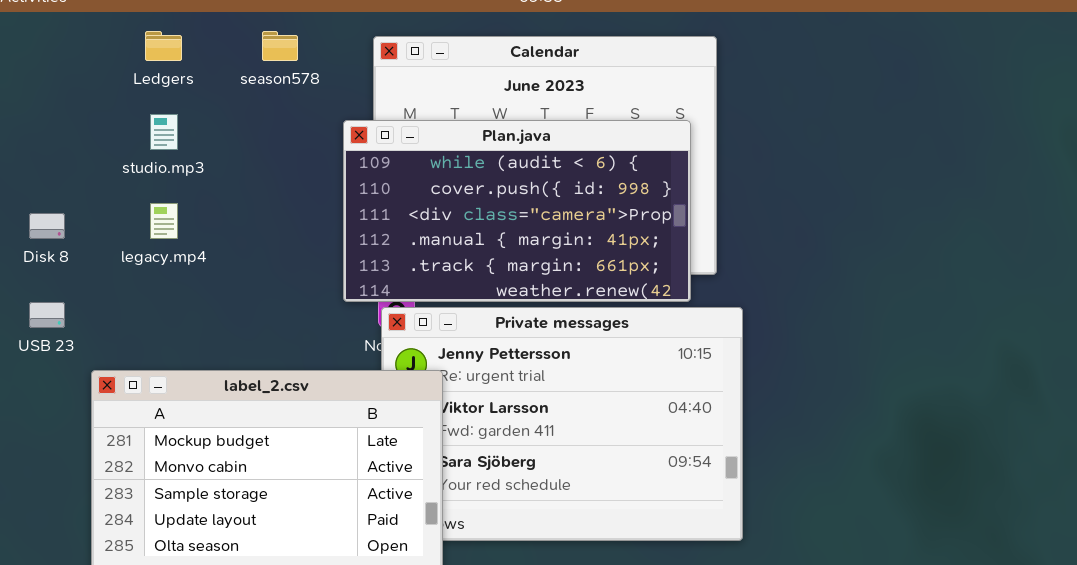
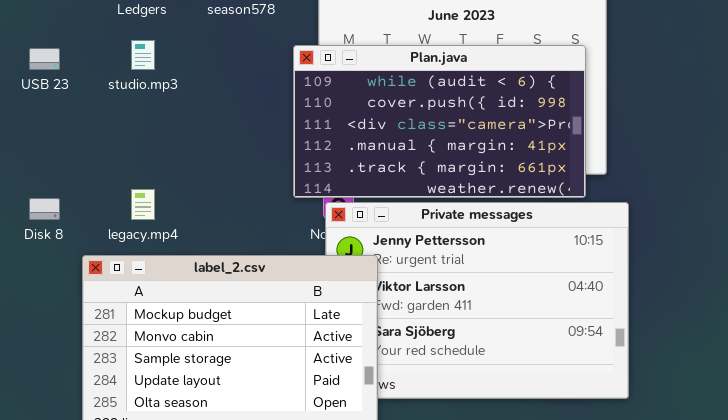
legacy.mp4: [150,203,178,239] -> [131,189,155,220], moved
Disk 8: [29,213,65,239] -> [29,198,60,220], moved
USB 23: [29,302,65,328] -> [29,48,60,70], moved

